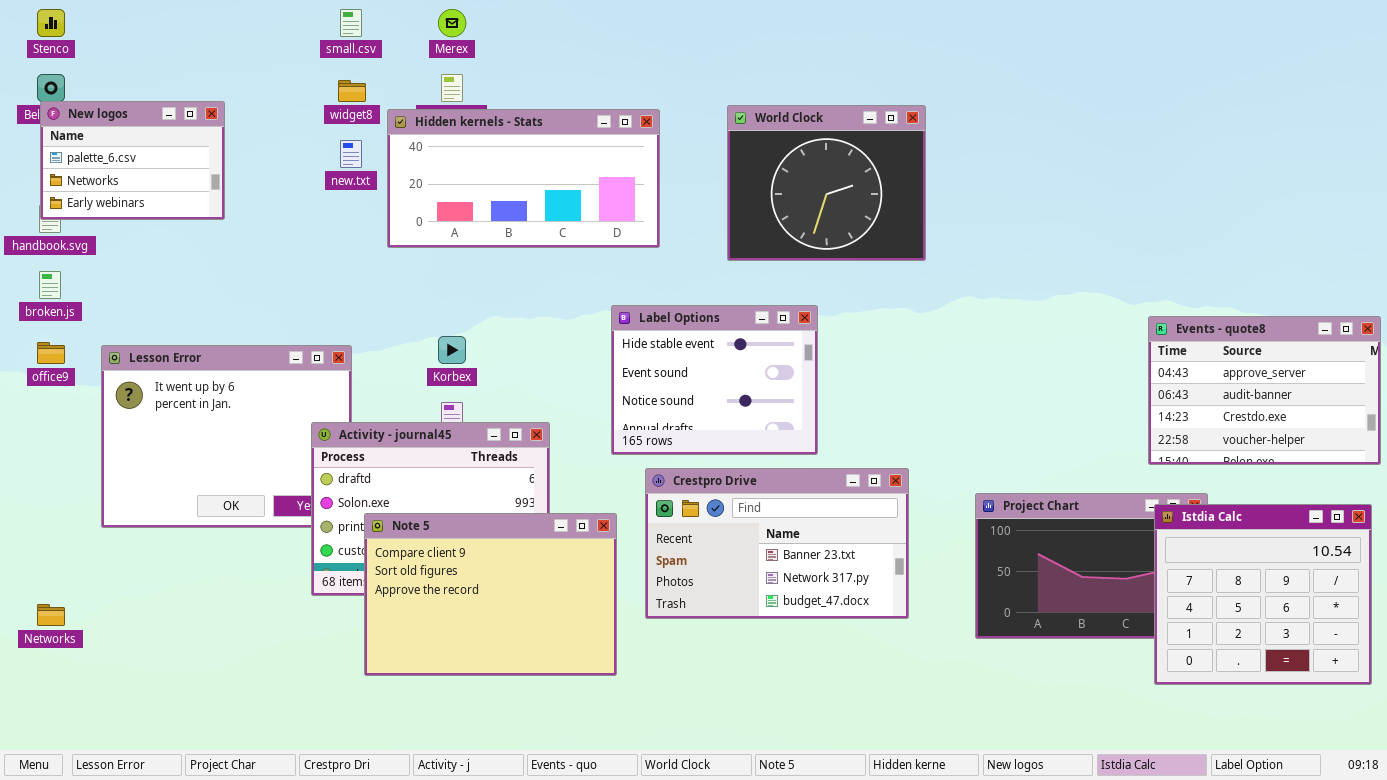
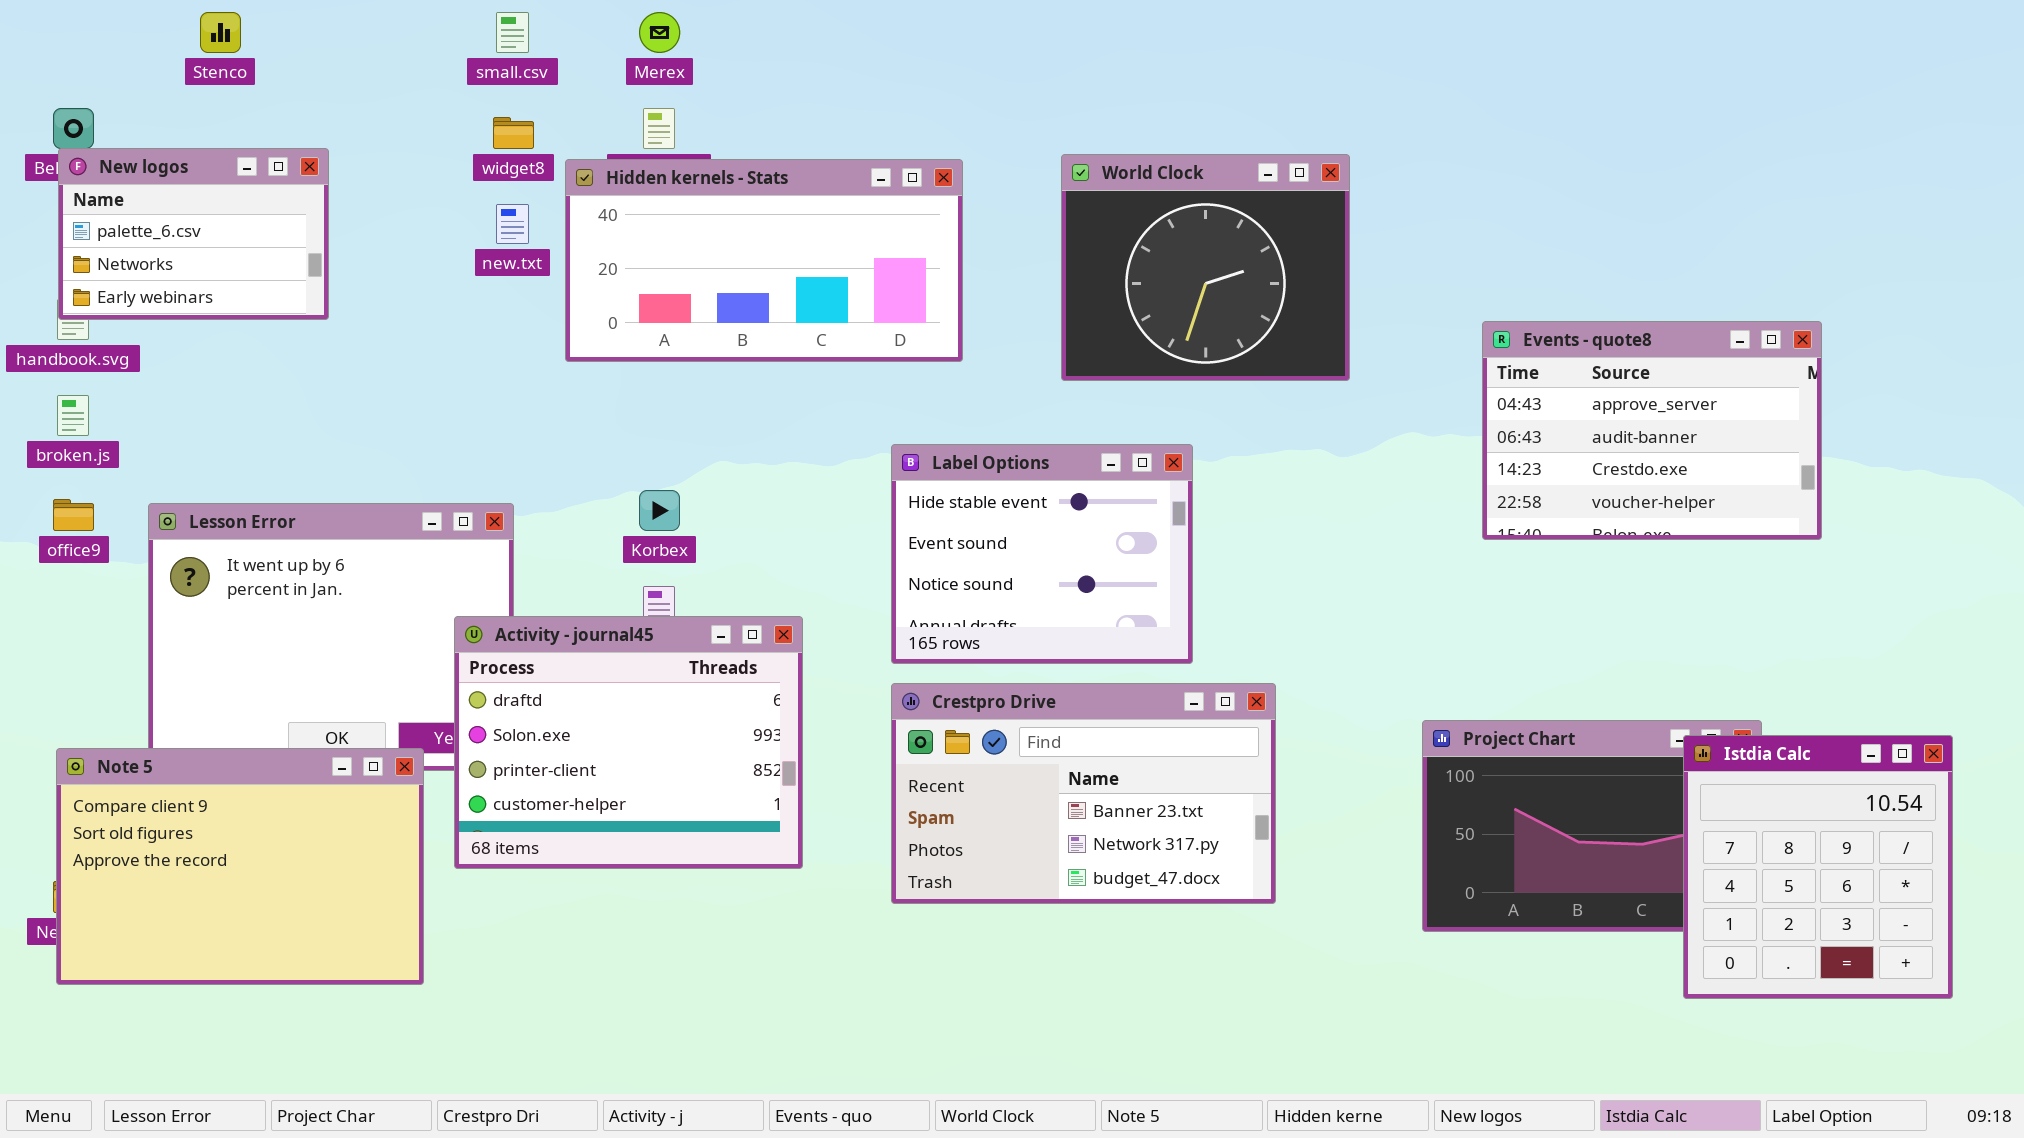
Stenco: [37,9,65,37] -> [200,12,241,53], moved
Events - quote8: [1148,316,1381,465] -> [1482,321,1822,540], moved
Crestpro Drive: [645,468,909,619] -> [891,683,1276,904], moved
Istdia Calc: [1154,504,1372,685] -> [1683,735,1953,999], resized
Note 5: [364,513,617,676] -> [56,748,424,985], moved

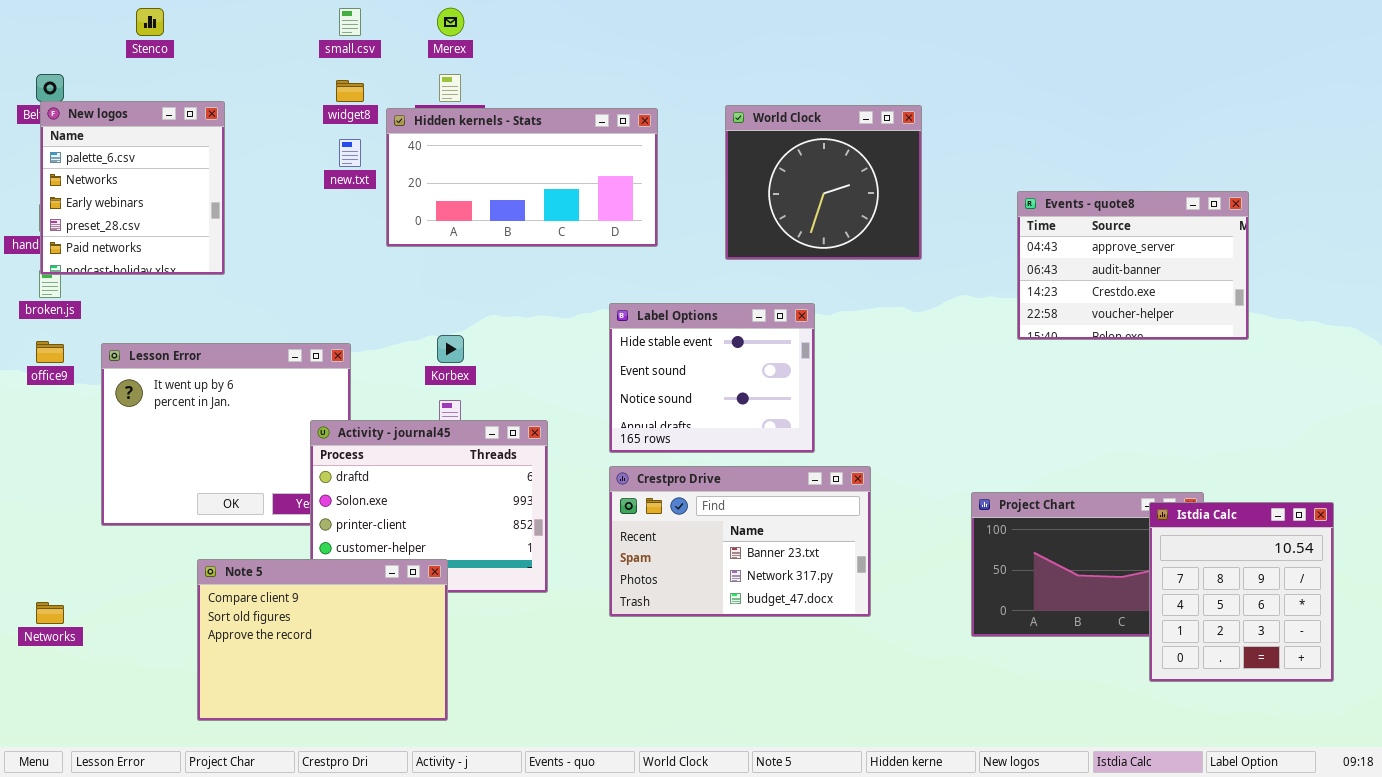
New logos: [58,148,329,320] -> [40,101,225,275], resized
Events - quote8: [1482,321,1822,540] -> [1017,191,1249,340], moved
Note 5: [56,748,424,985] -> [197,559,448,721], moved

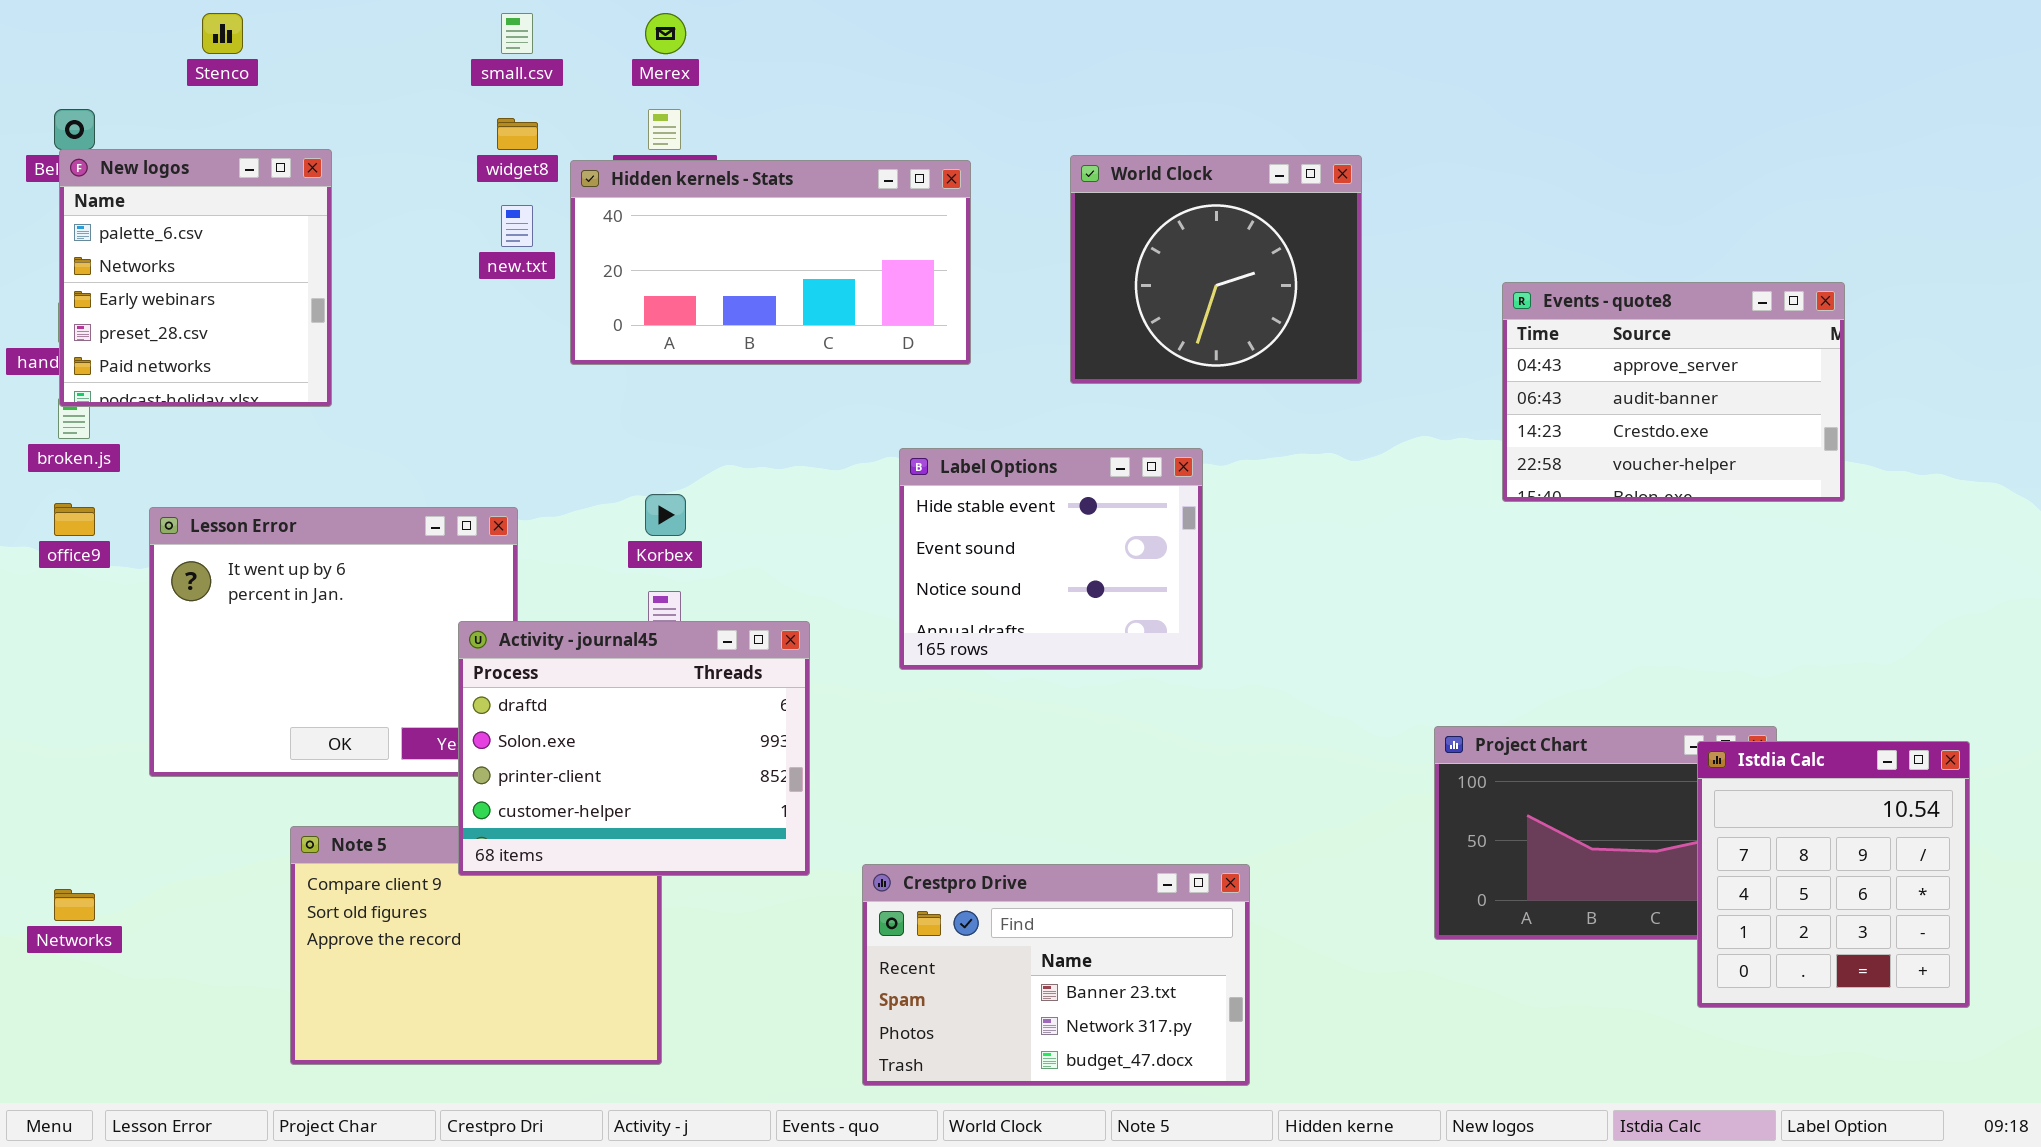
Activity - journal45: [310,420,548,593] -> [458,621,810,876], raised
Crestpro Drive: [609,466,871,617] -> [862,864,1250,1086], moved

